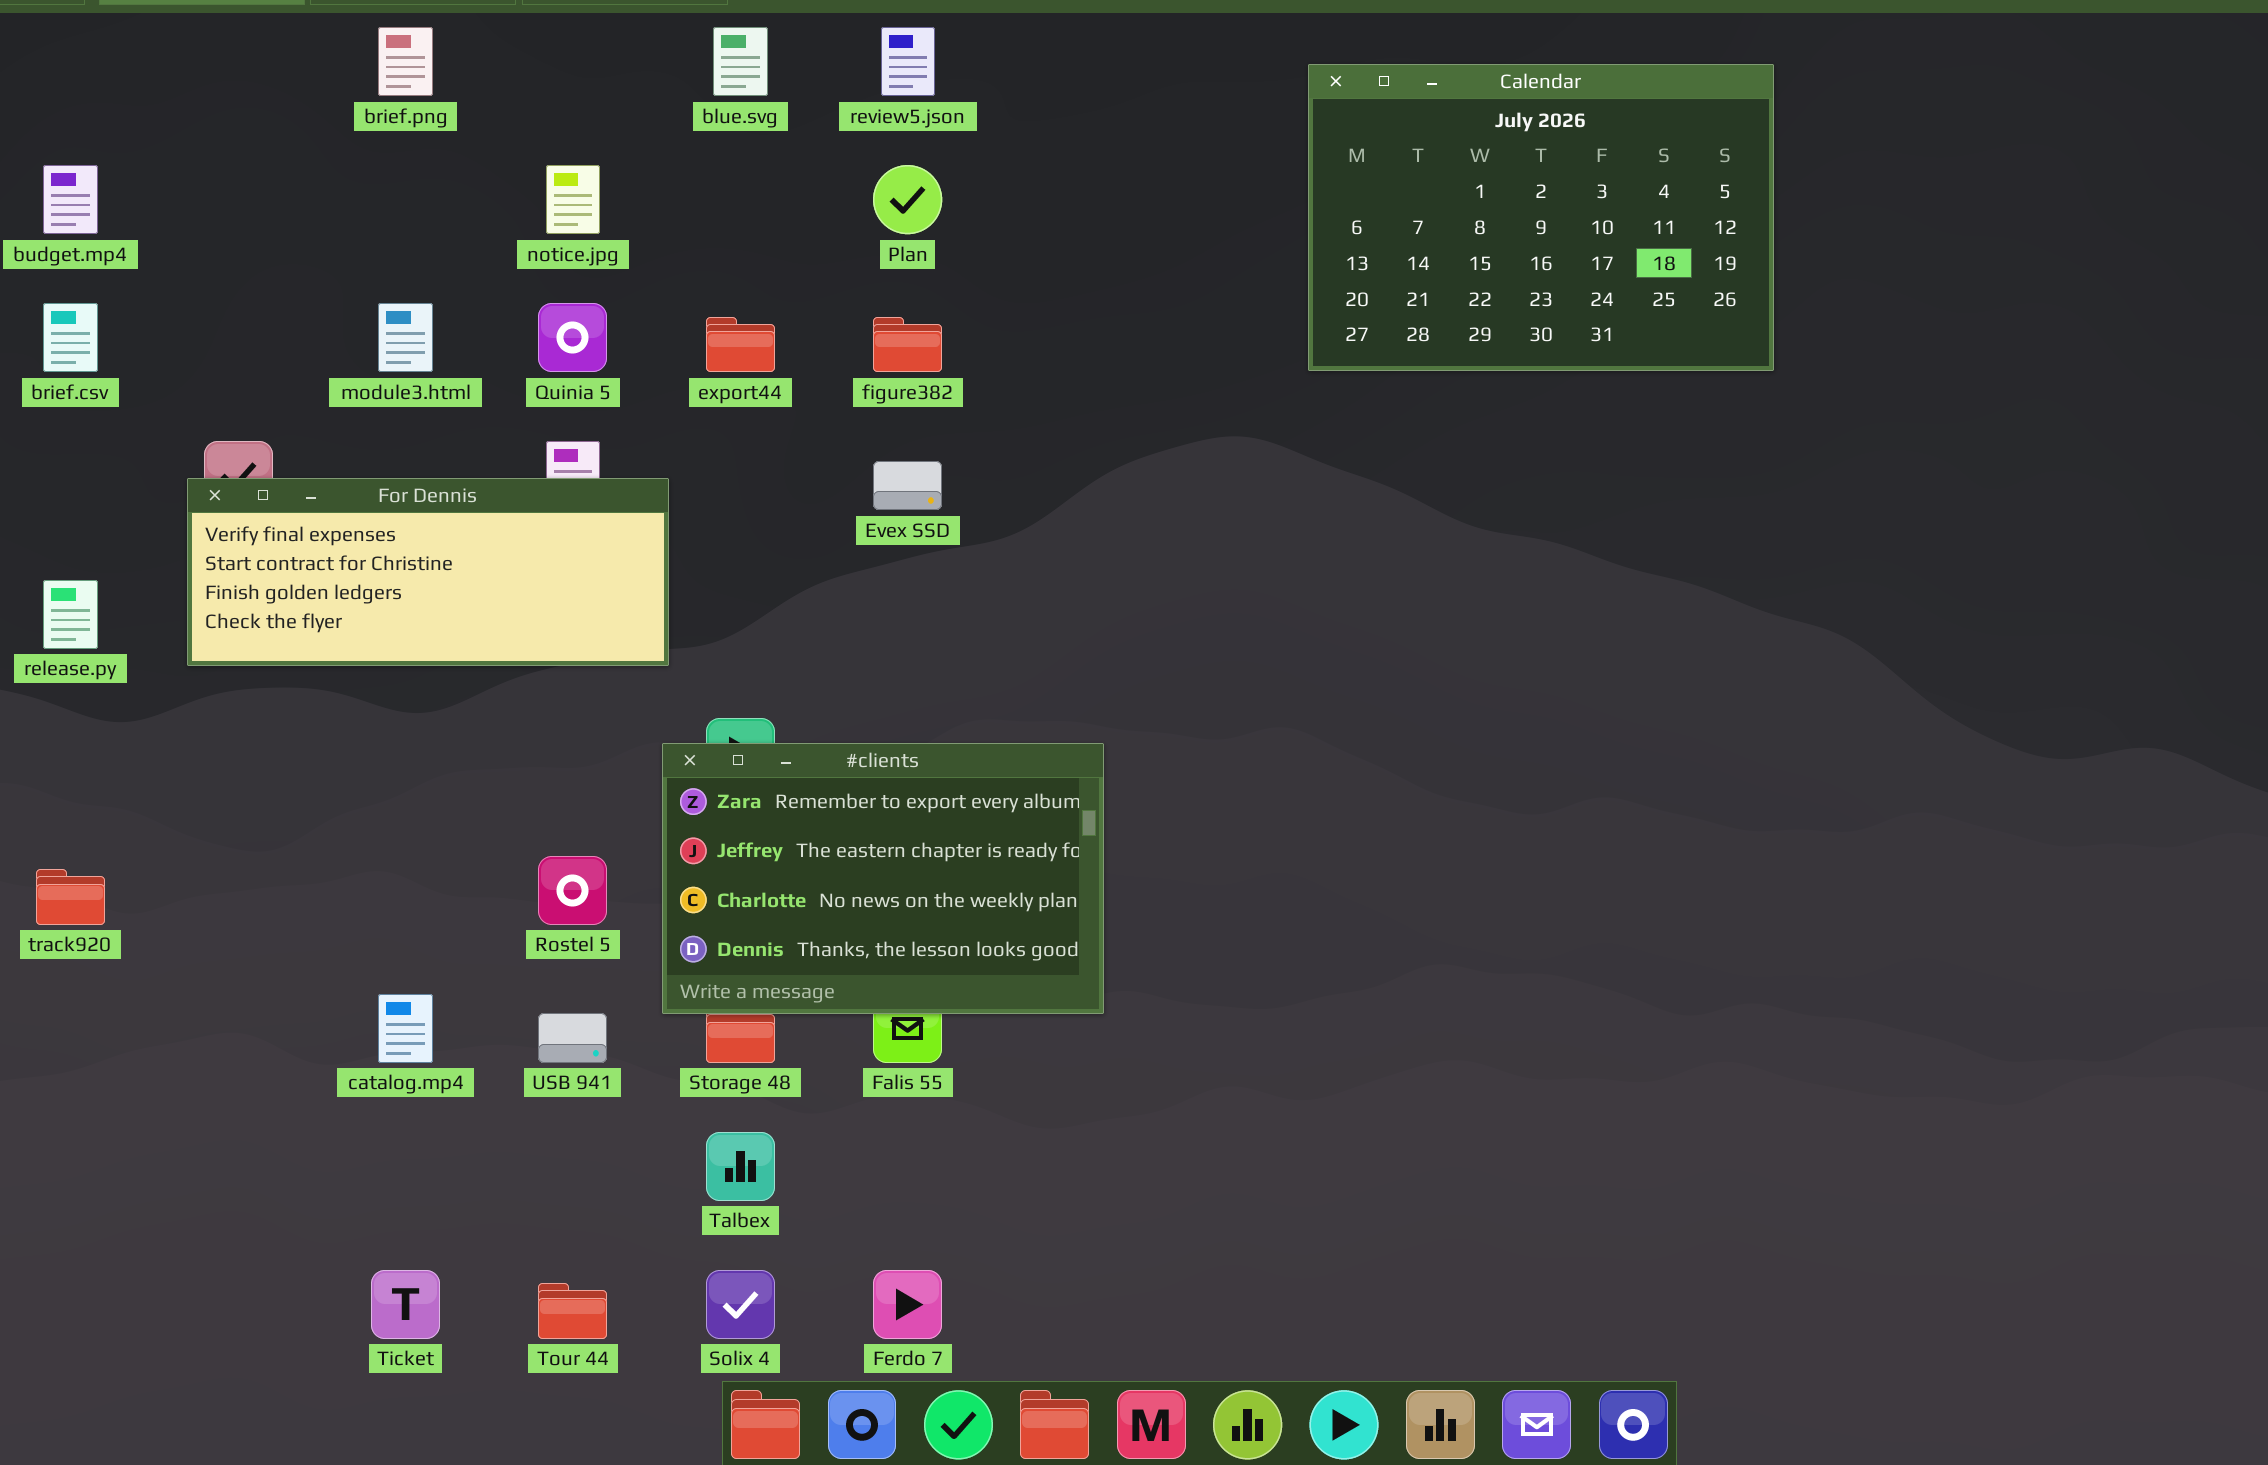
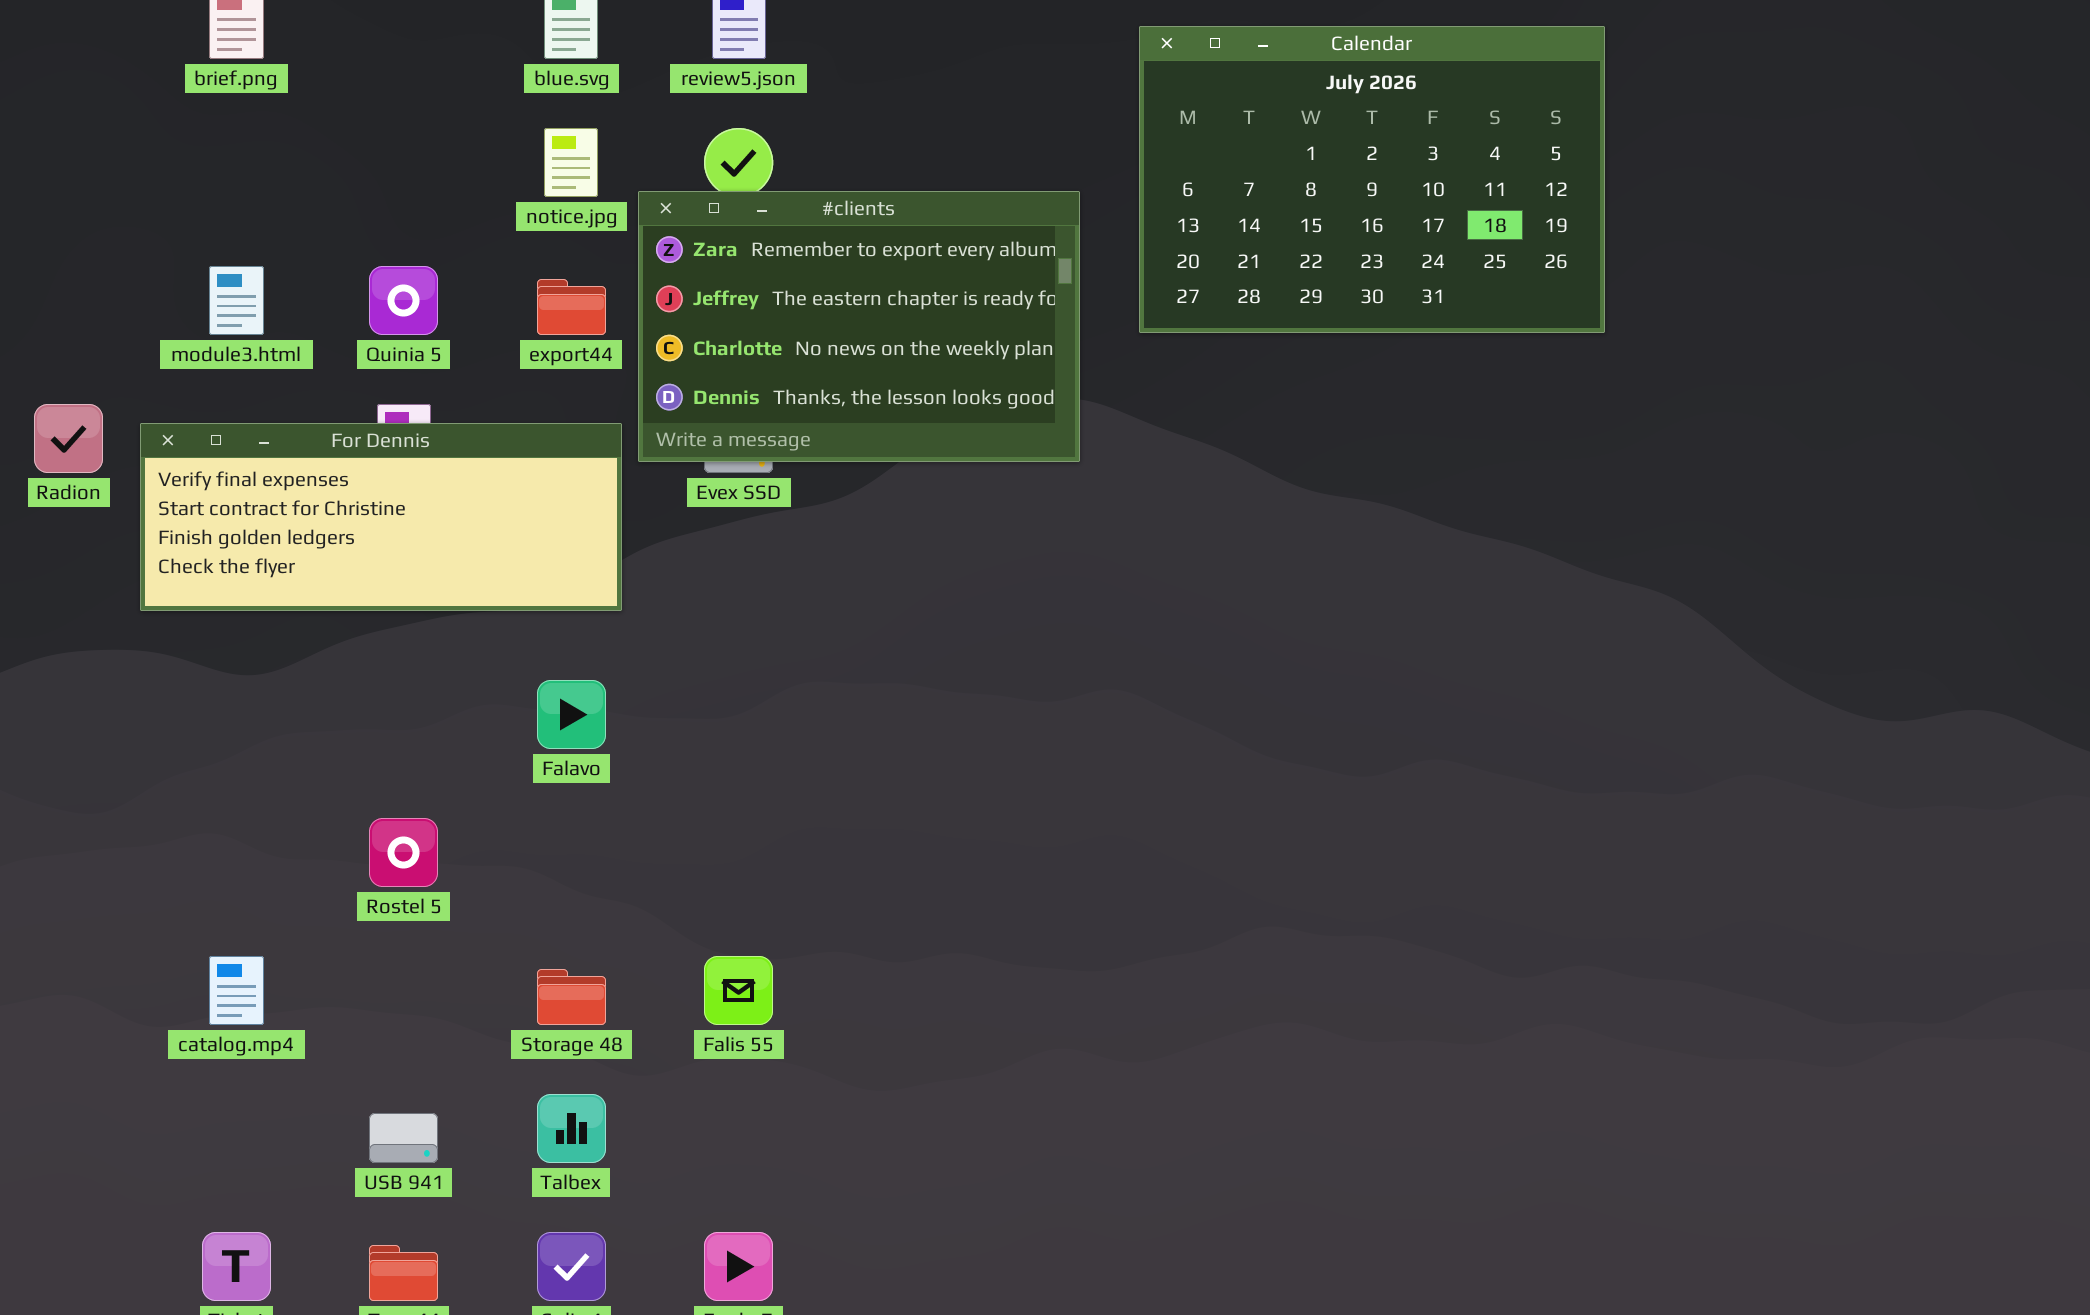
notice.jpg: [546,165,600,234] -> [544,128,598,197], moved
For Dennis: [187,478,669,666] -> [140,423,622,611], moved
#clients: [662,743,1104,1014] -> [638,191,1080,462], moved
USB 941: [538,1013,607,1063] -> [369,1113,438,1163], moved

